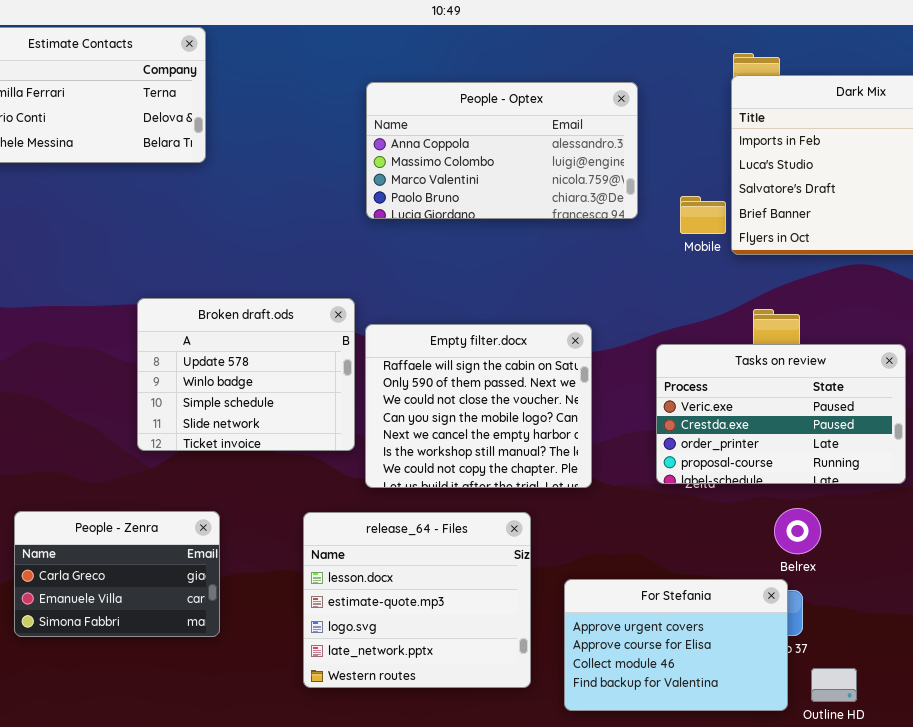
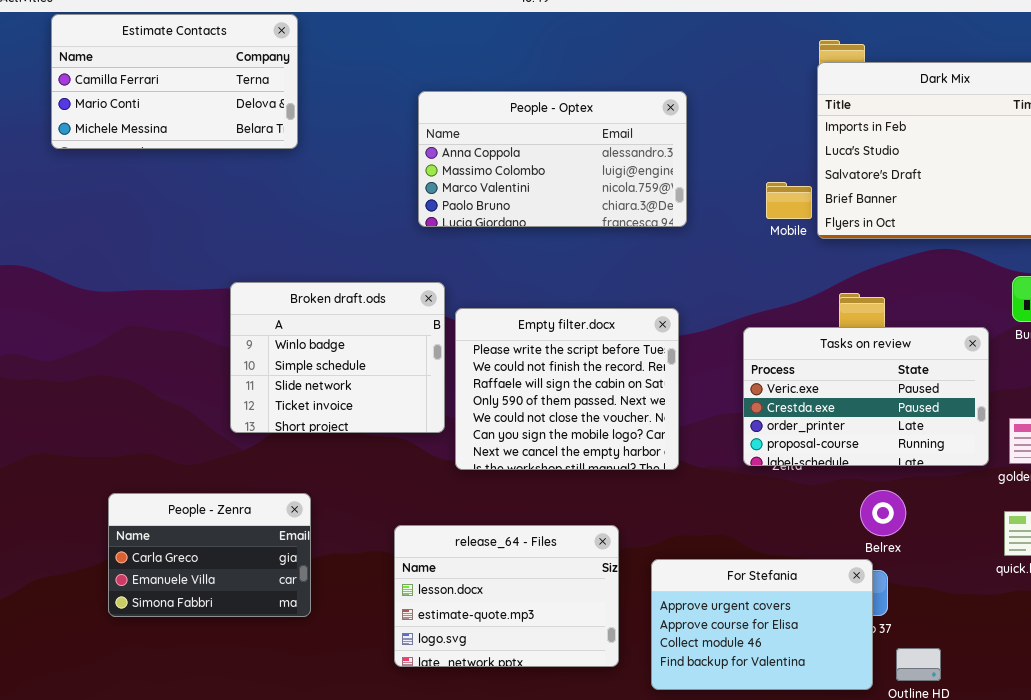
People - Optex: [366,82,638,219] -> [418,91,687,227], moved
Broken draft.ods: [137,298,355,451] -> [230,282,445,433], scrolled down 1 row
Empty filter.docx: [365,324,592,488] -> [455,308,679,470], scrolled up 2 rows
release_64 - Files: [303,512,531,688] -> [394,525,619,667], resized

